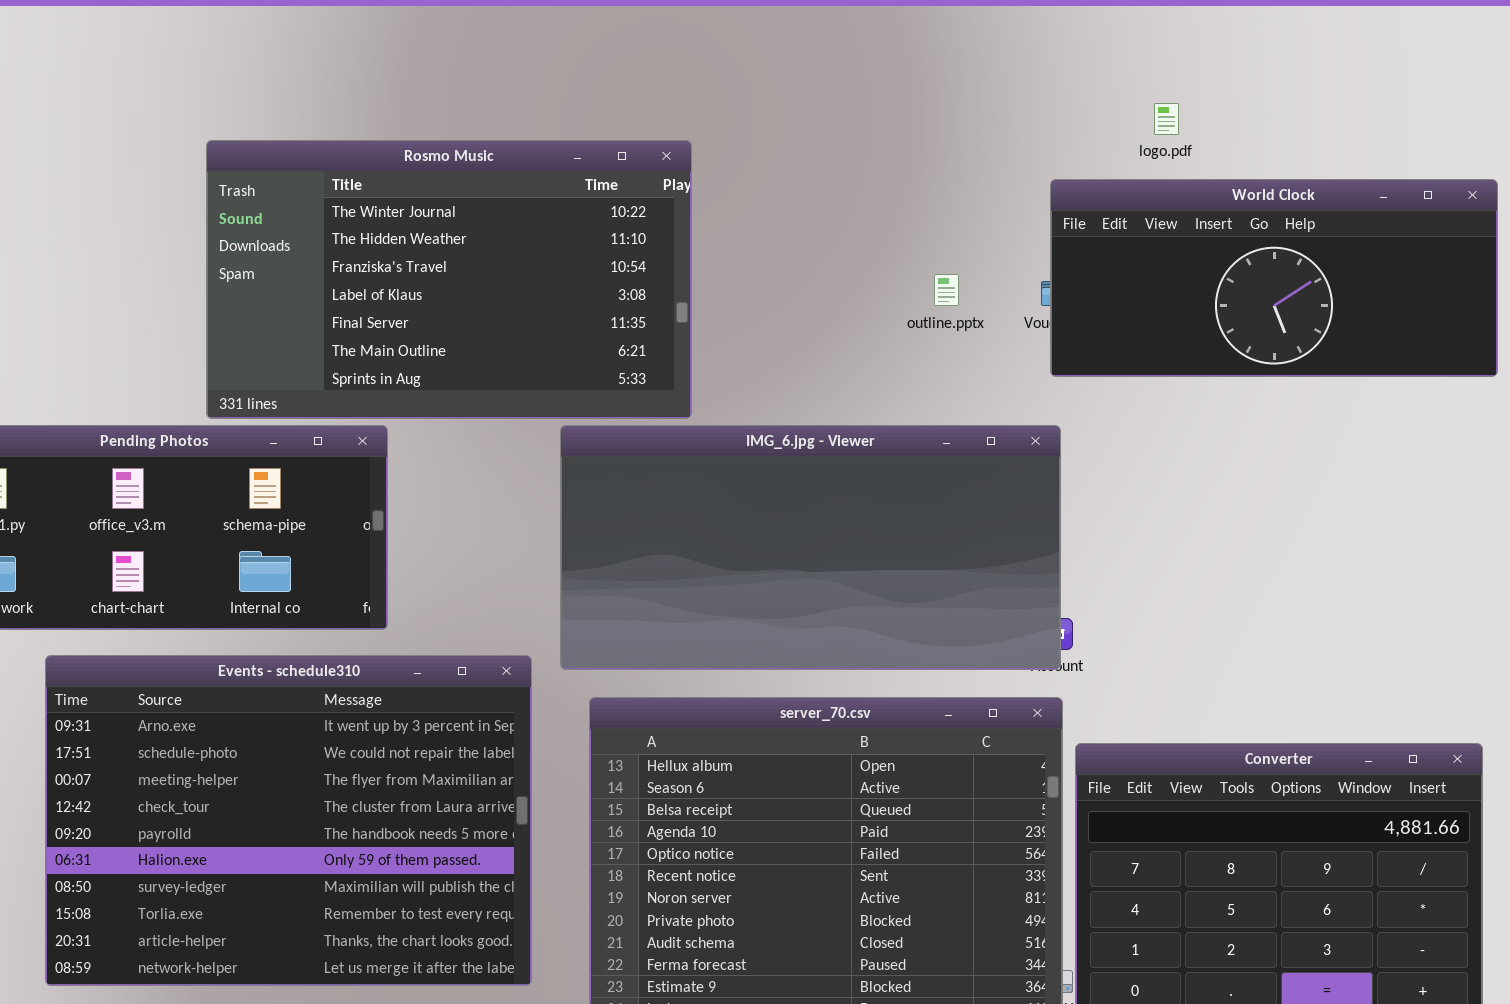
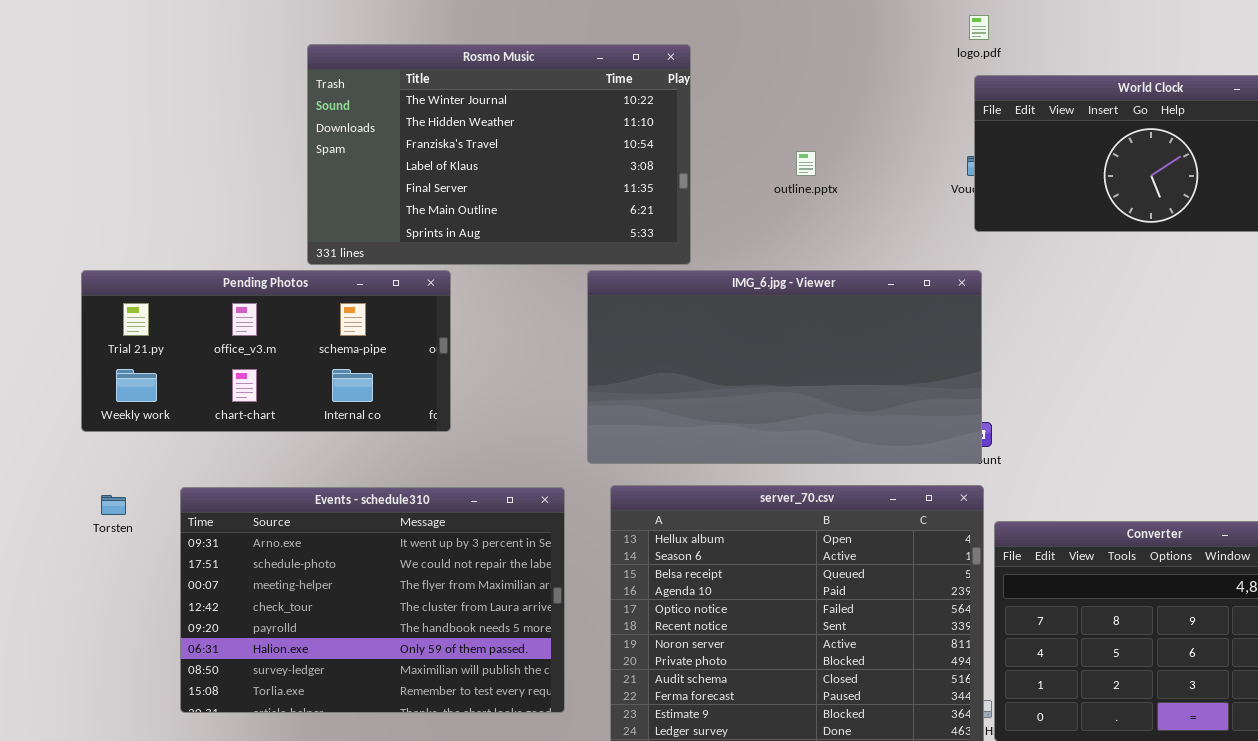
logo.pdf: [1154,103,1179,135] -> [969,15,989,40], moved
outline.pptx: [934,274,959,306] -> [796,151,816,176], moved
Events - schedule310: [45,655,532,986] -> [180,487,565,713], resized

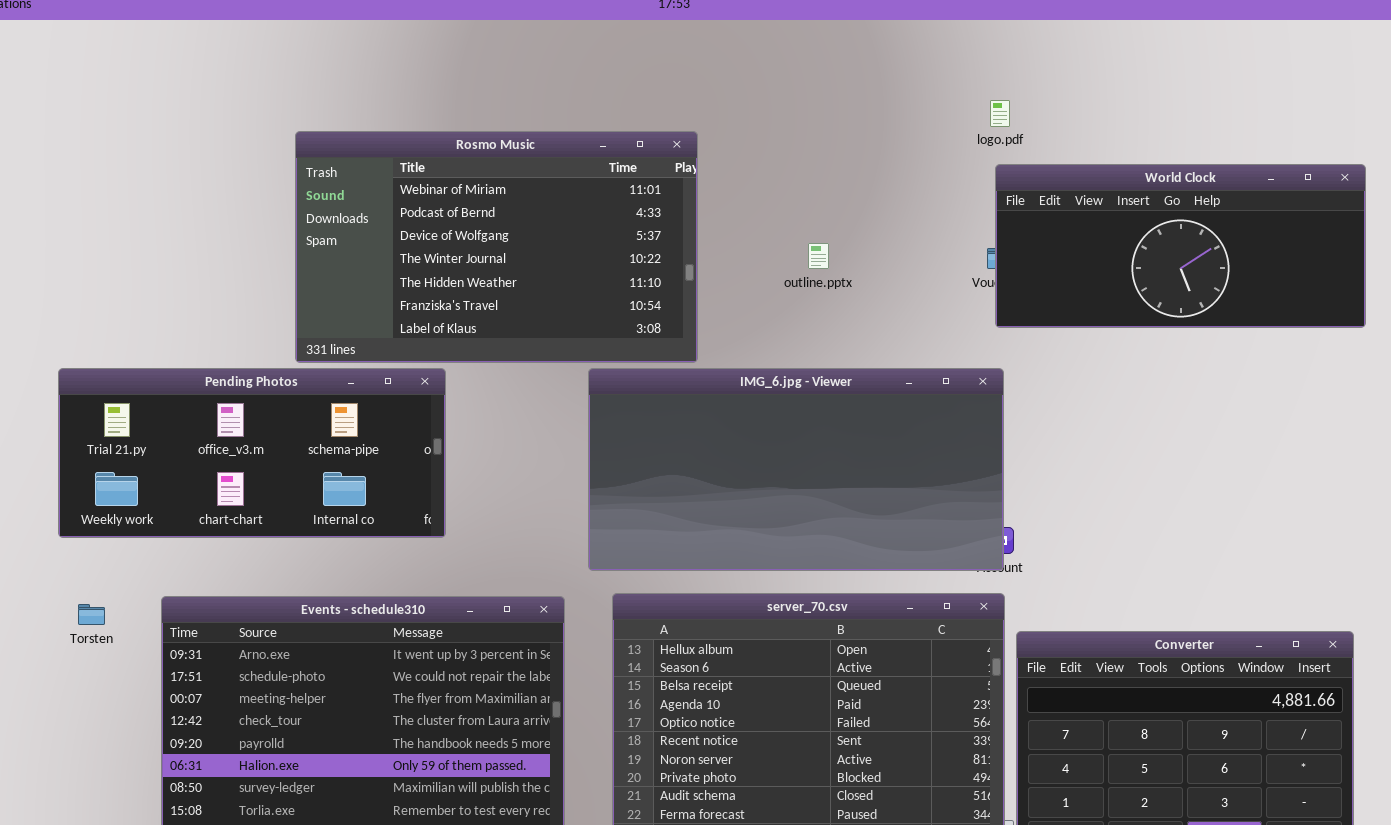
Rosmo Music: [307,44,691,265] -> [295,131,698,363], scrolled up 3 rows

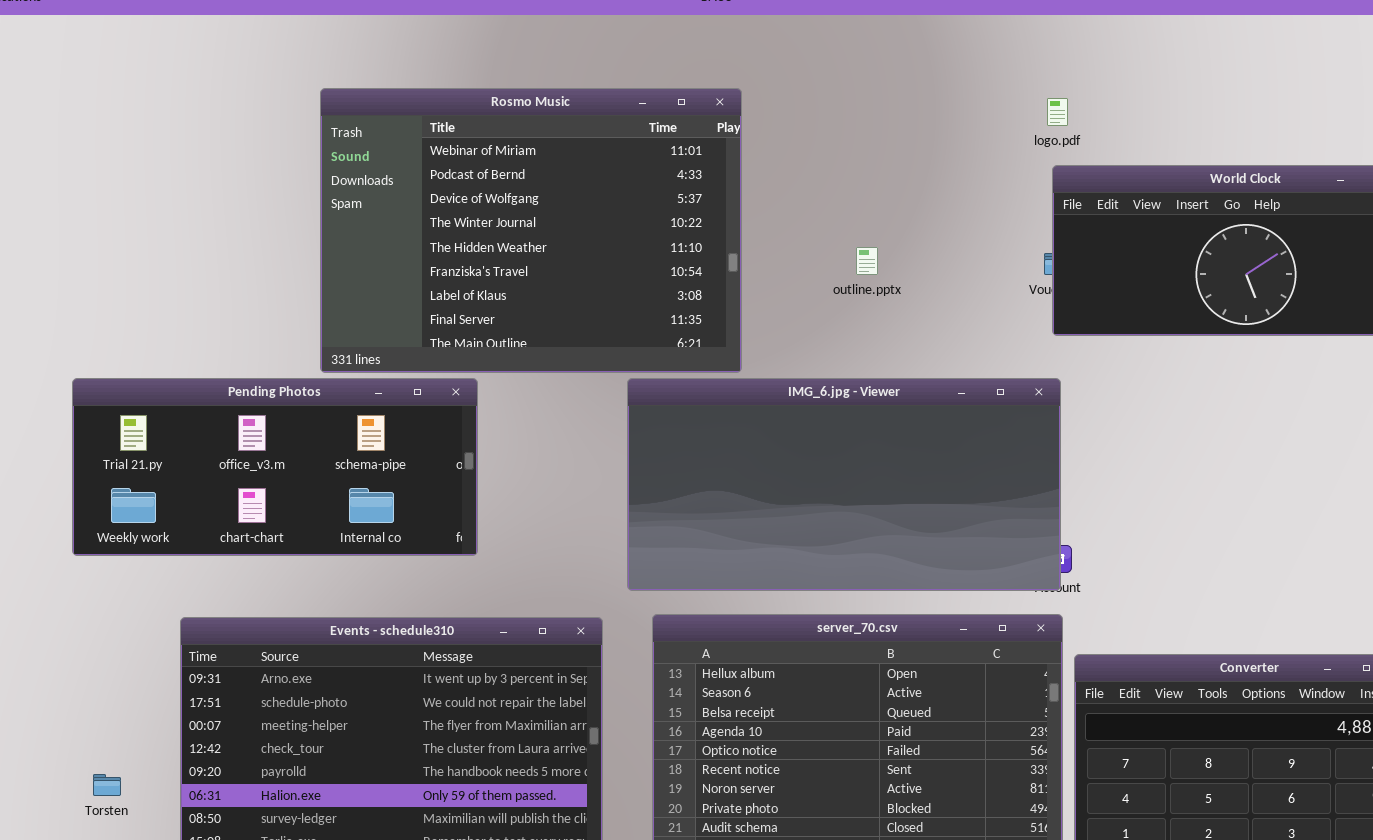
Rosmo Music: [295,131,698,363] -> [320,88,742,373], resized
Torsten: [78,604,105,625] -> [93,774,121,796], moved

